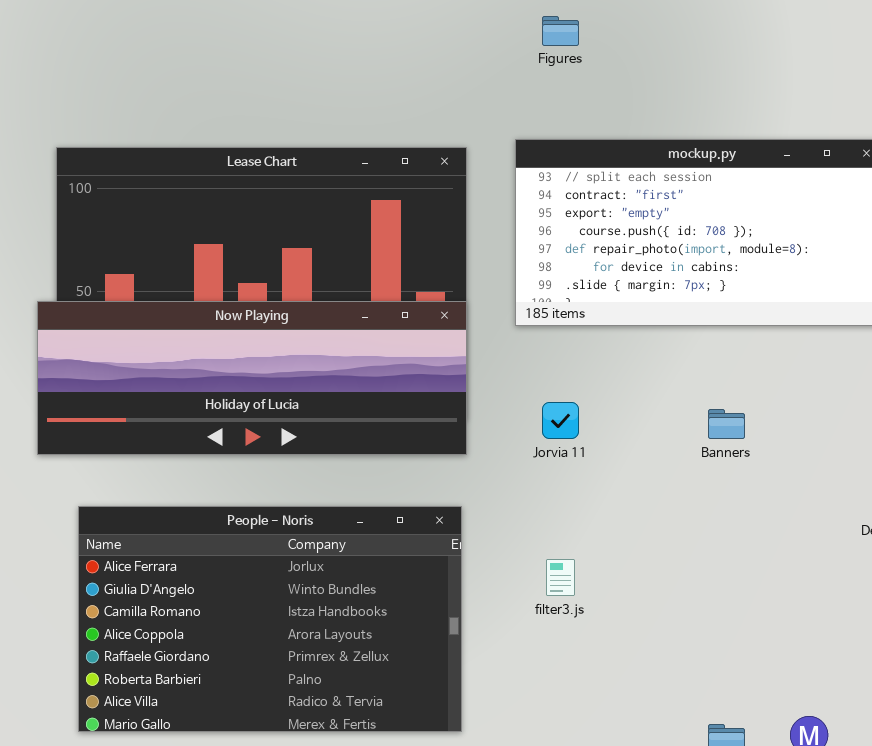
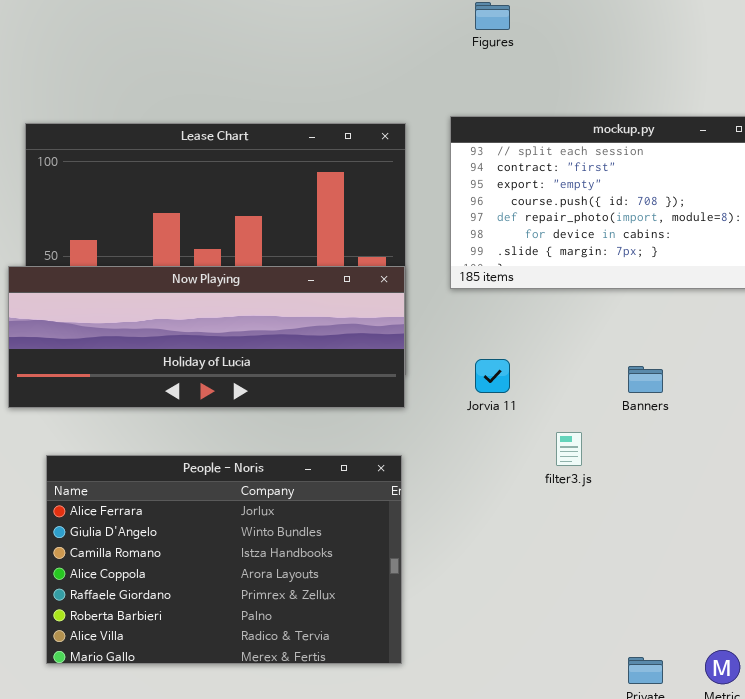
filter3.js: [546,559,575,596] -> [556,432,582,466], moved

